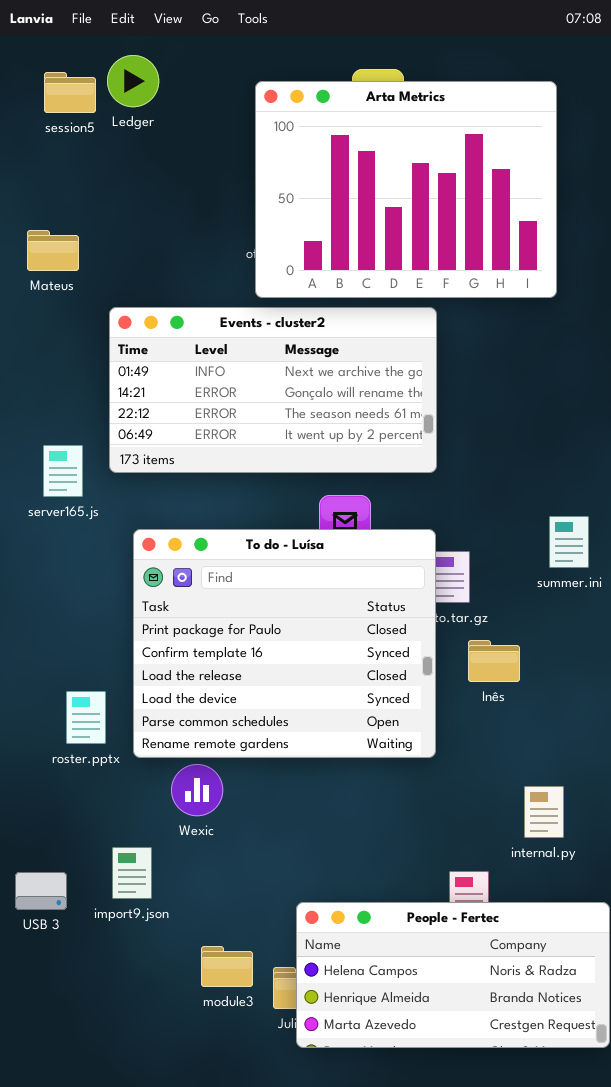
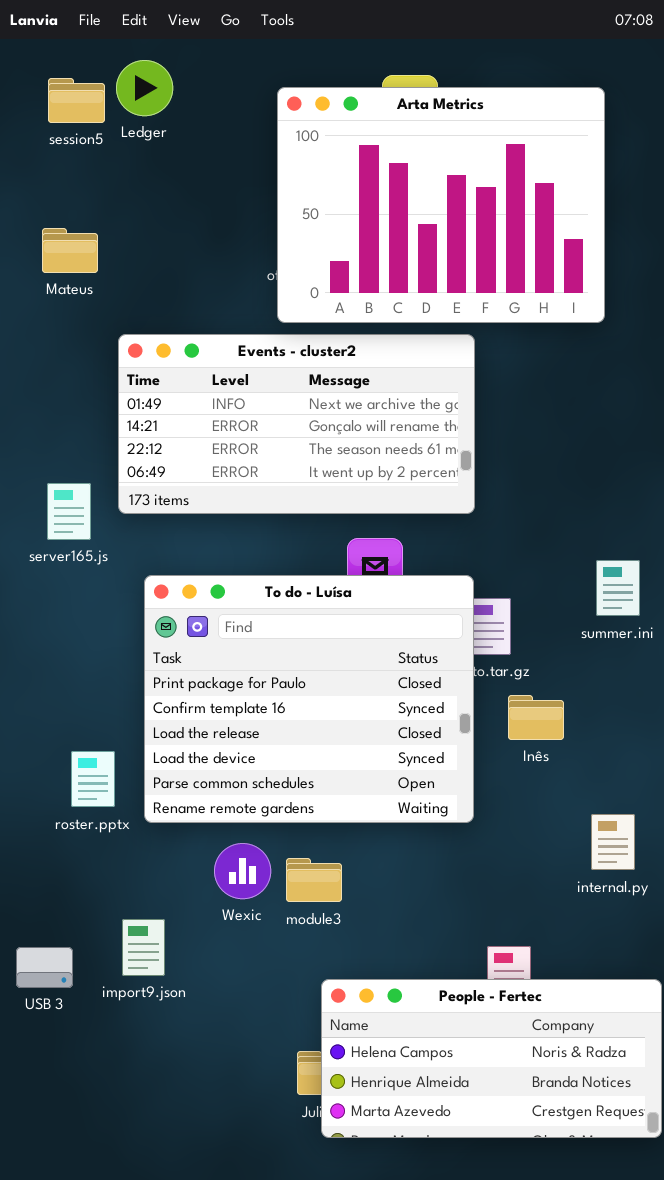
Mateus: [27,230,79,271] -> [42,228,98,273], moved
Wexic: [171,764,223,816] -> [214,843,271,899], moved
internal.py: [524,786,564,838] -> [591,814,635,870], moved
module3: [201,946,253,987] -> [286,858,342,902], moved

